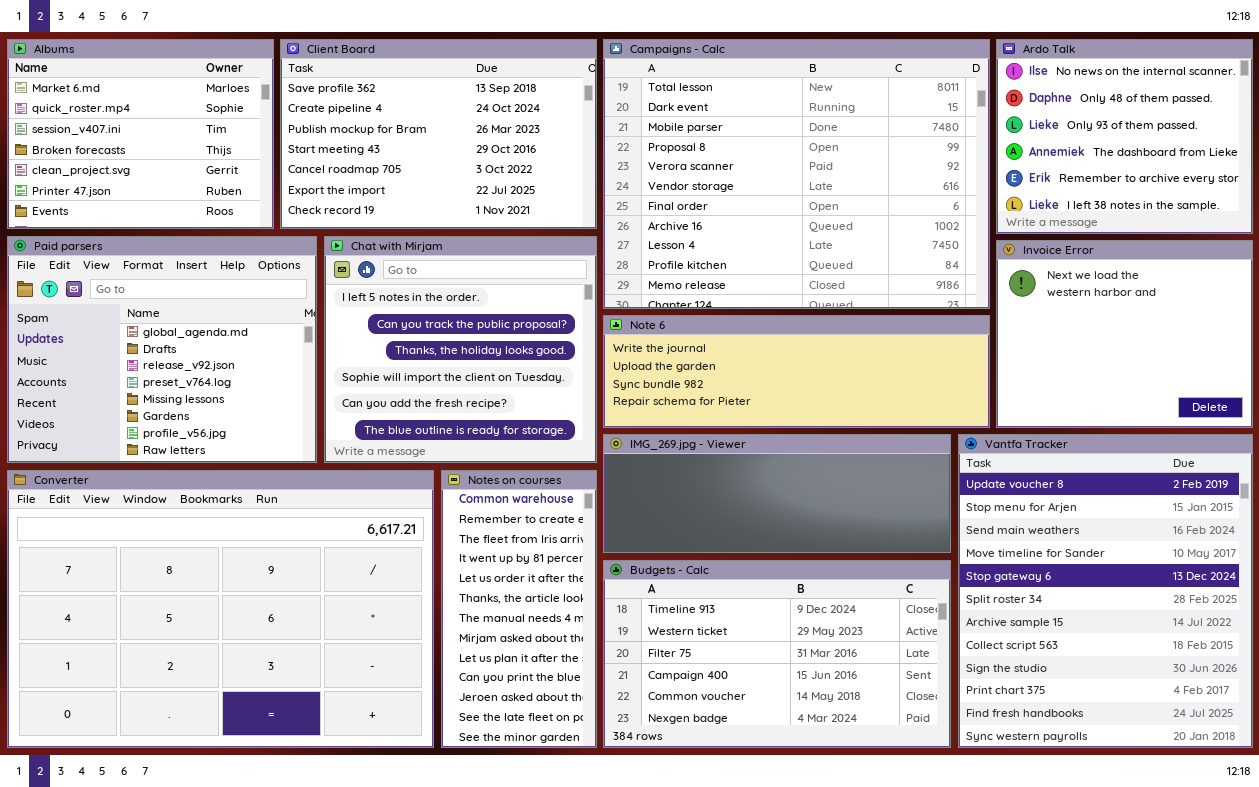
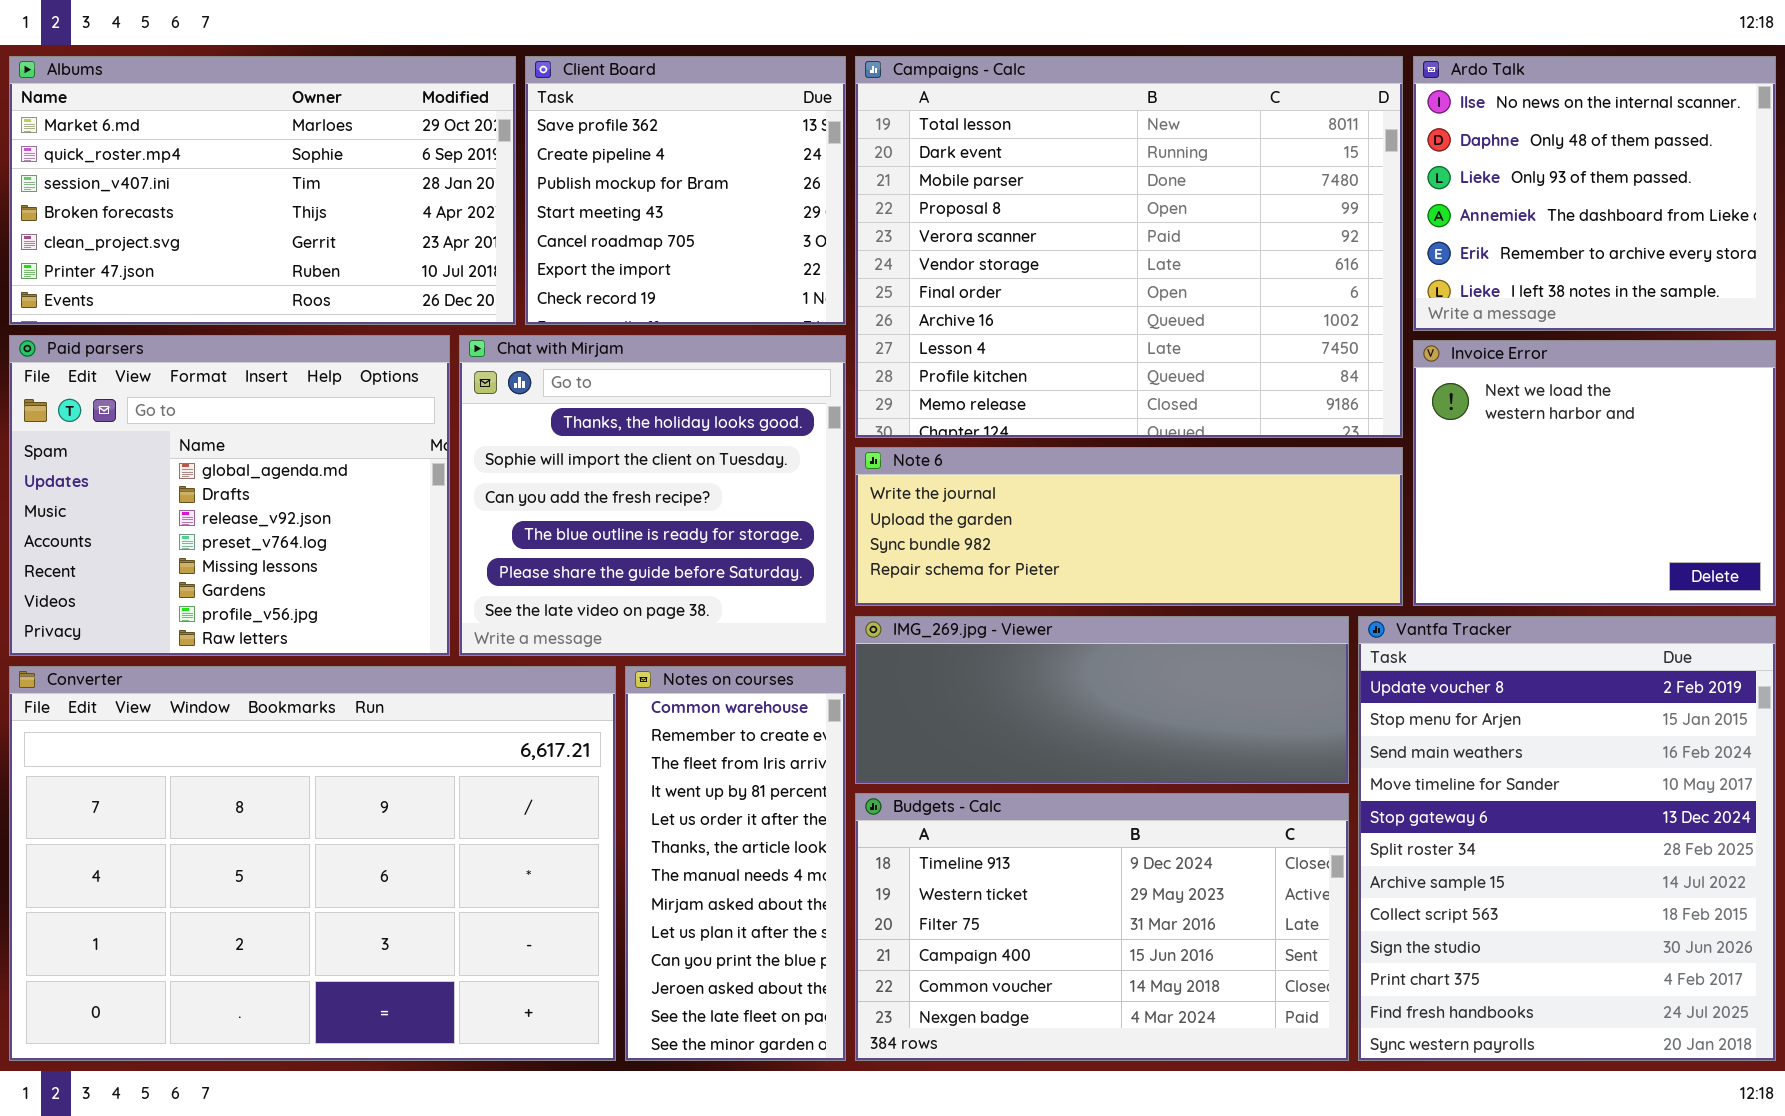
Albums: [7,39,274,229] -> [9,56,516,325], resized
Client Board: [280,39,597,229] -> [525,56,846,325], resized
Chat with Mirjam: [324,236,597,463] -> [459,335,846,656], scrolled down 2 rows

